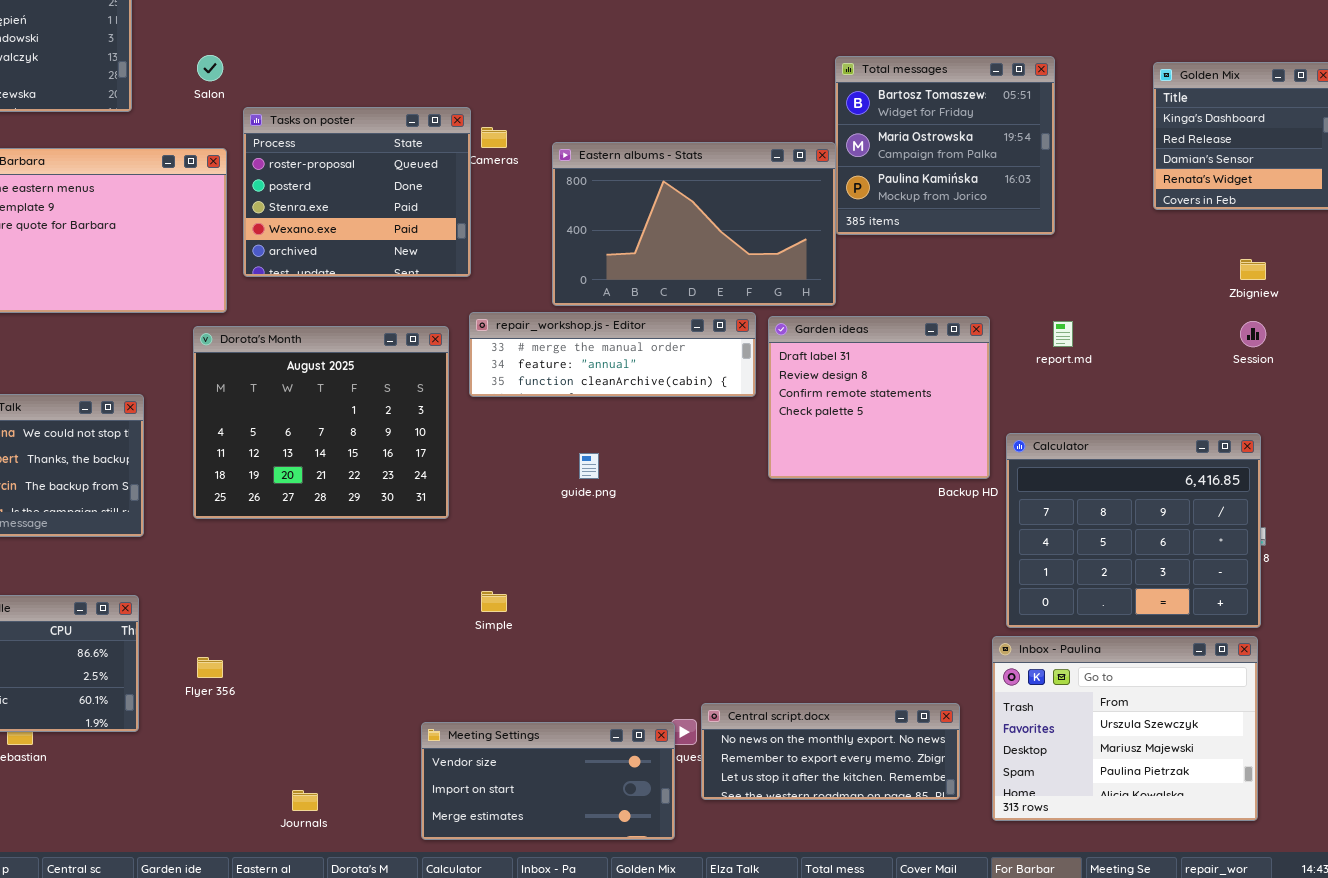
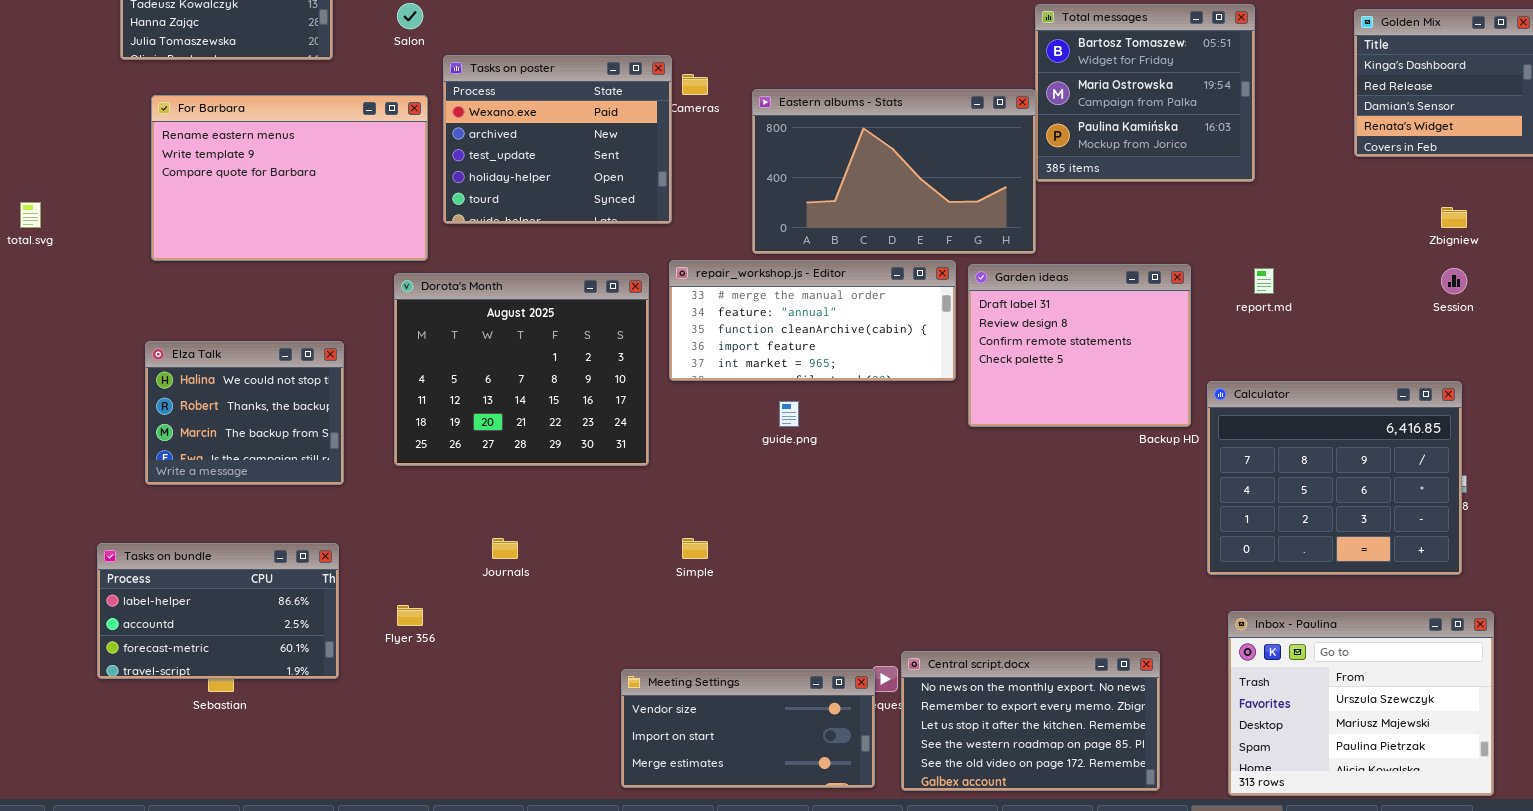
Tasks on poster: [243,107,471,277] -> [443,55,672,224], scrolled down 3 rows
repair_workshop.js - Editor: [469,312,756,397] -> [669,260,956,381], resized
Inbox - Paulina: [992,636,1258,821] -> [1228,611,1494,796], moved
Central script.docx: [701,703,960,800] -> [901,651,1160,791], resized
Journals: [292,790,318,811] -> [492,538,518,559], moved

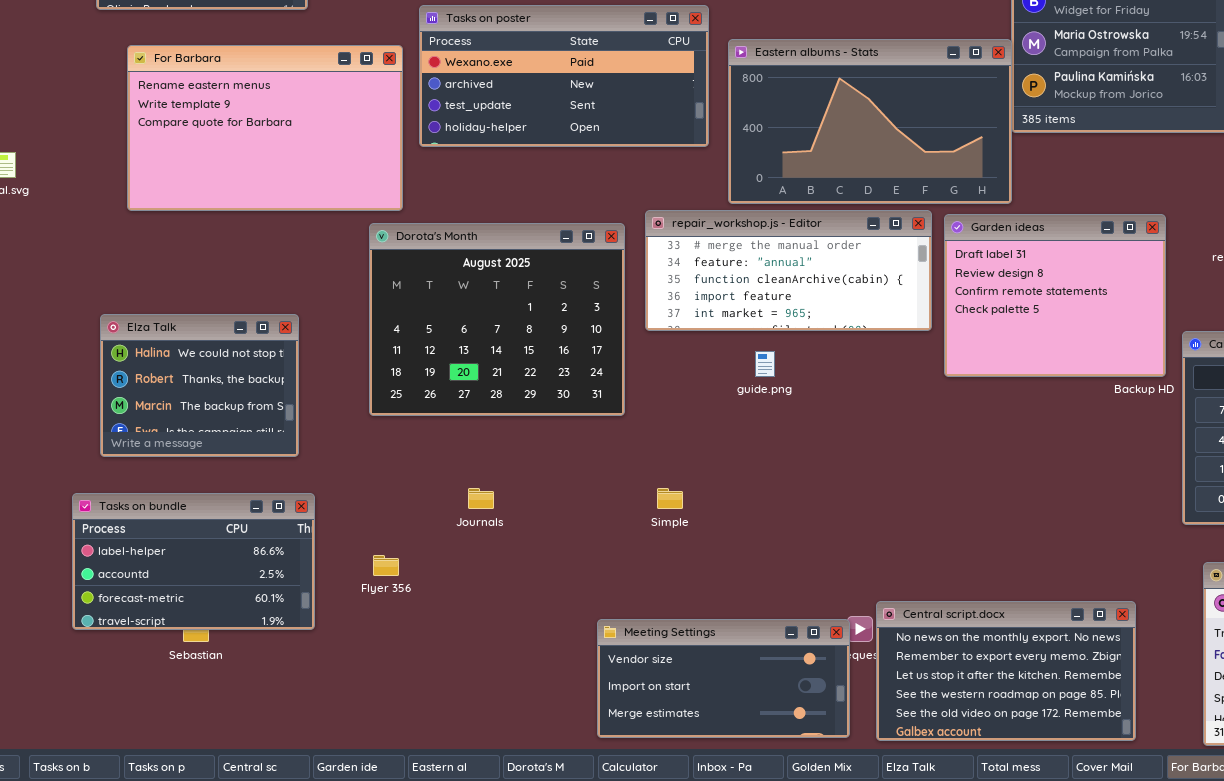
Tasks on poster: [443,55,672,224] -> [419,5,709,147], resized
Elza Talk: [145,341,344,485] -> [100,314,299,457], moved

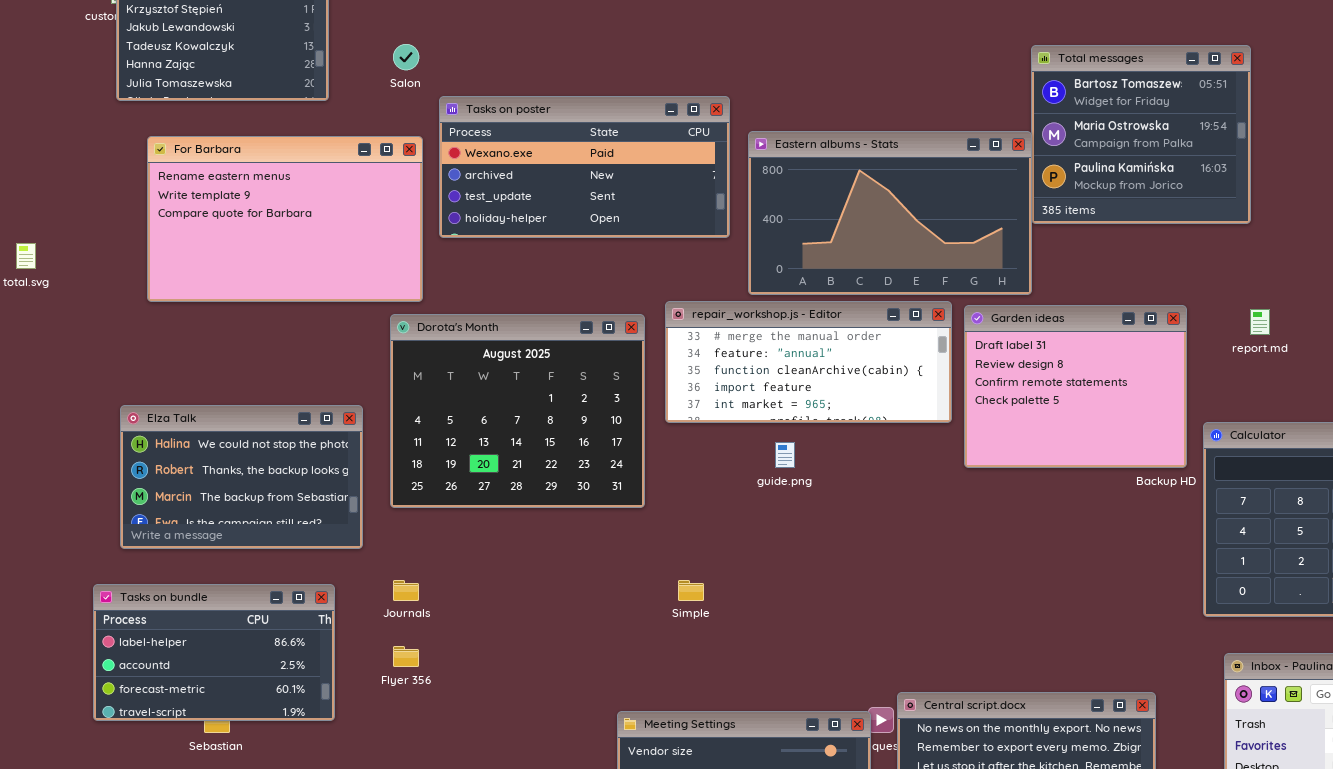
Elza Talk: [100,314,299,457] -> [120,405,363,549], resized
Journals: [468,488,494,509] -> [393,580,419,601], moved

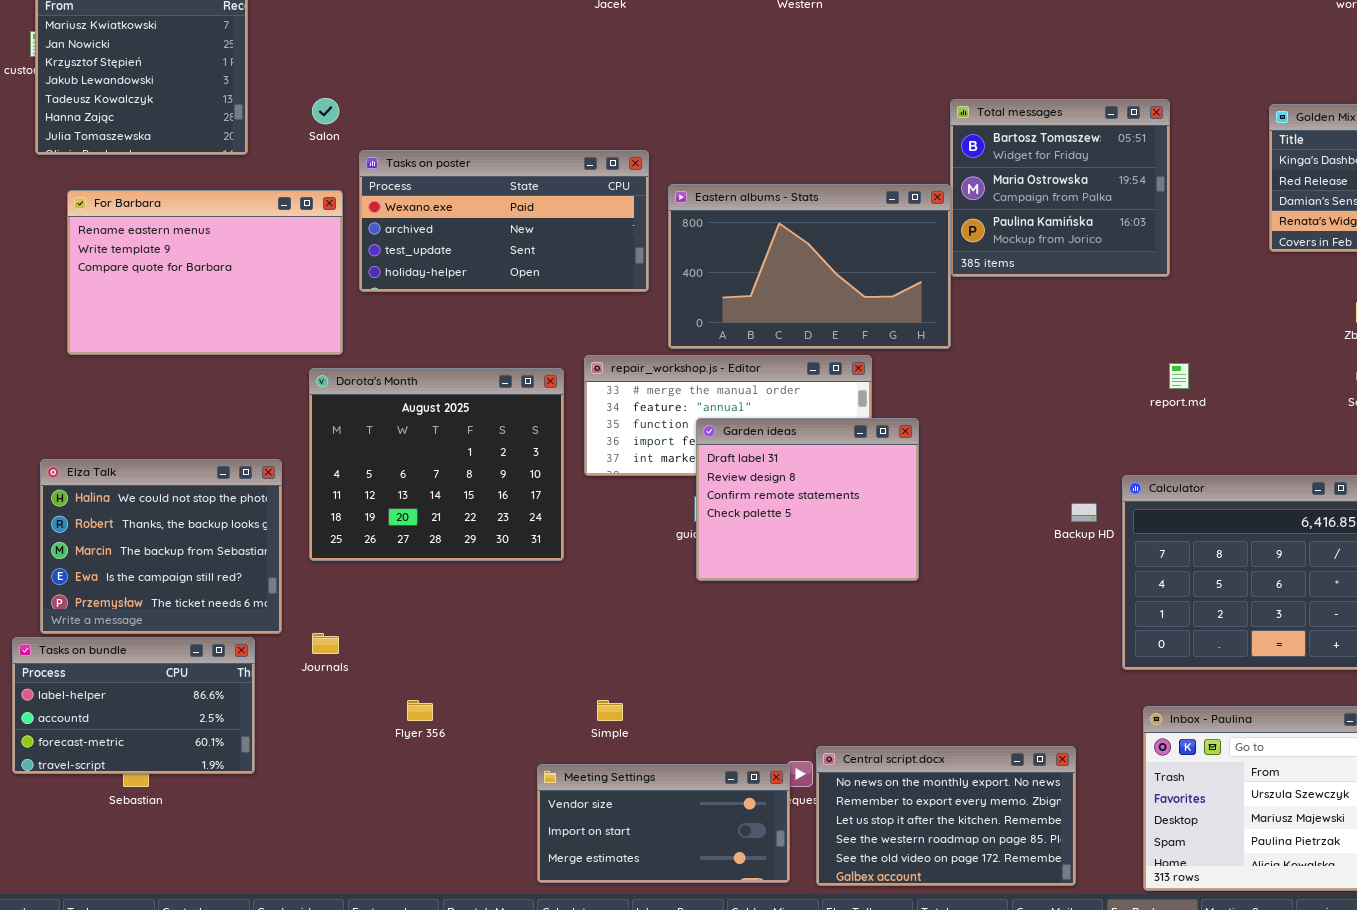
Garden ideas: [964,305,1187,468] -> [696,418,919,581], moved
Elza Talk: [120,405,363,549] -> [40,459,282,634], resized
Simple: [678,580,704,601] -> [597,700,623,721], moved
Flyer 356: [393,646,419,667] -> [407,700,433,721], moved

